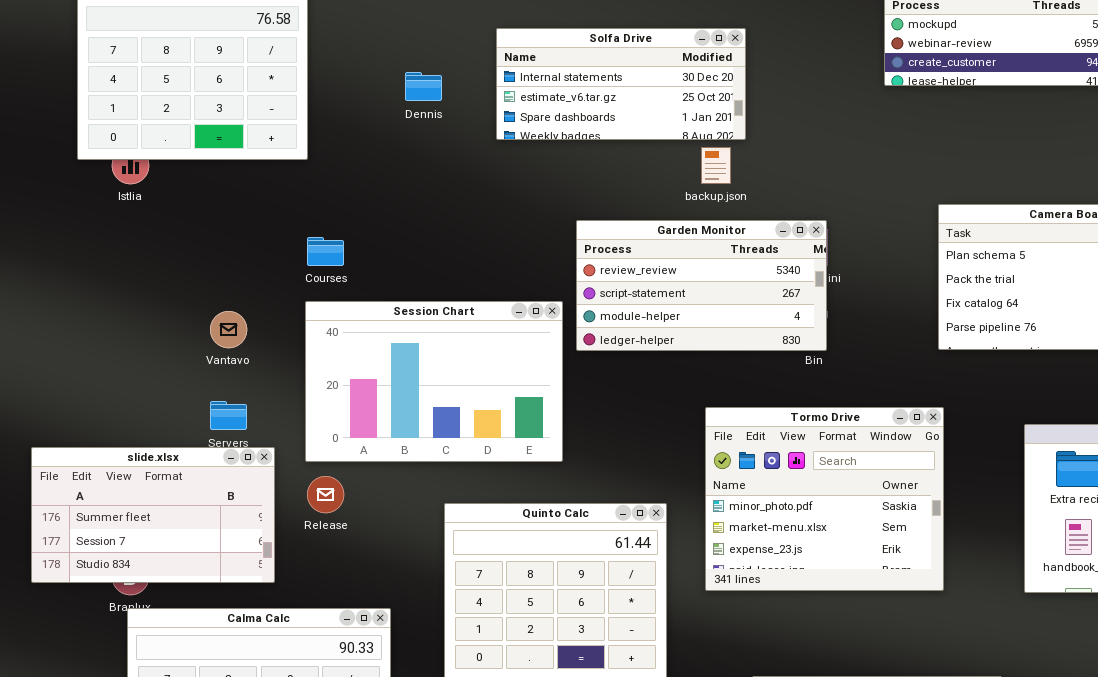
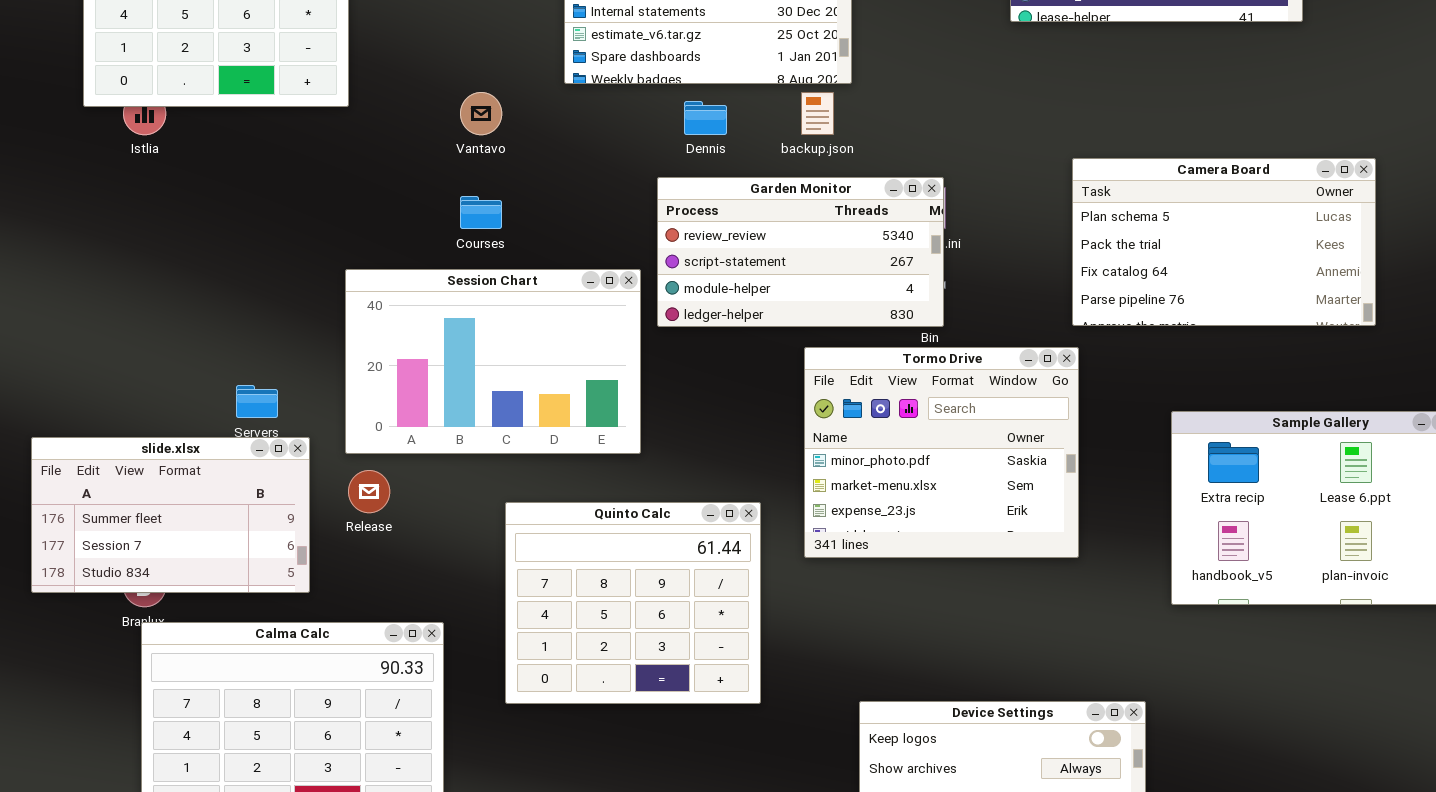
Dennis: [405,72,442,101] -> [684,101,727,135], moved
Courses: [307,237,344,266] -> [460,196,502,229], moved
Vantavo: [210,311,247,348] -> [460,92,502,135], moved
Tormo Drive: [705,407,944,591] -> [804,347,1079,558], moved

